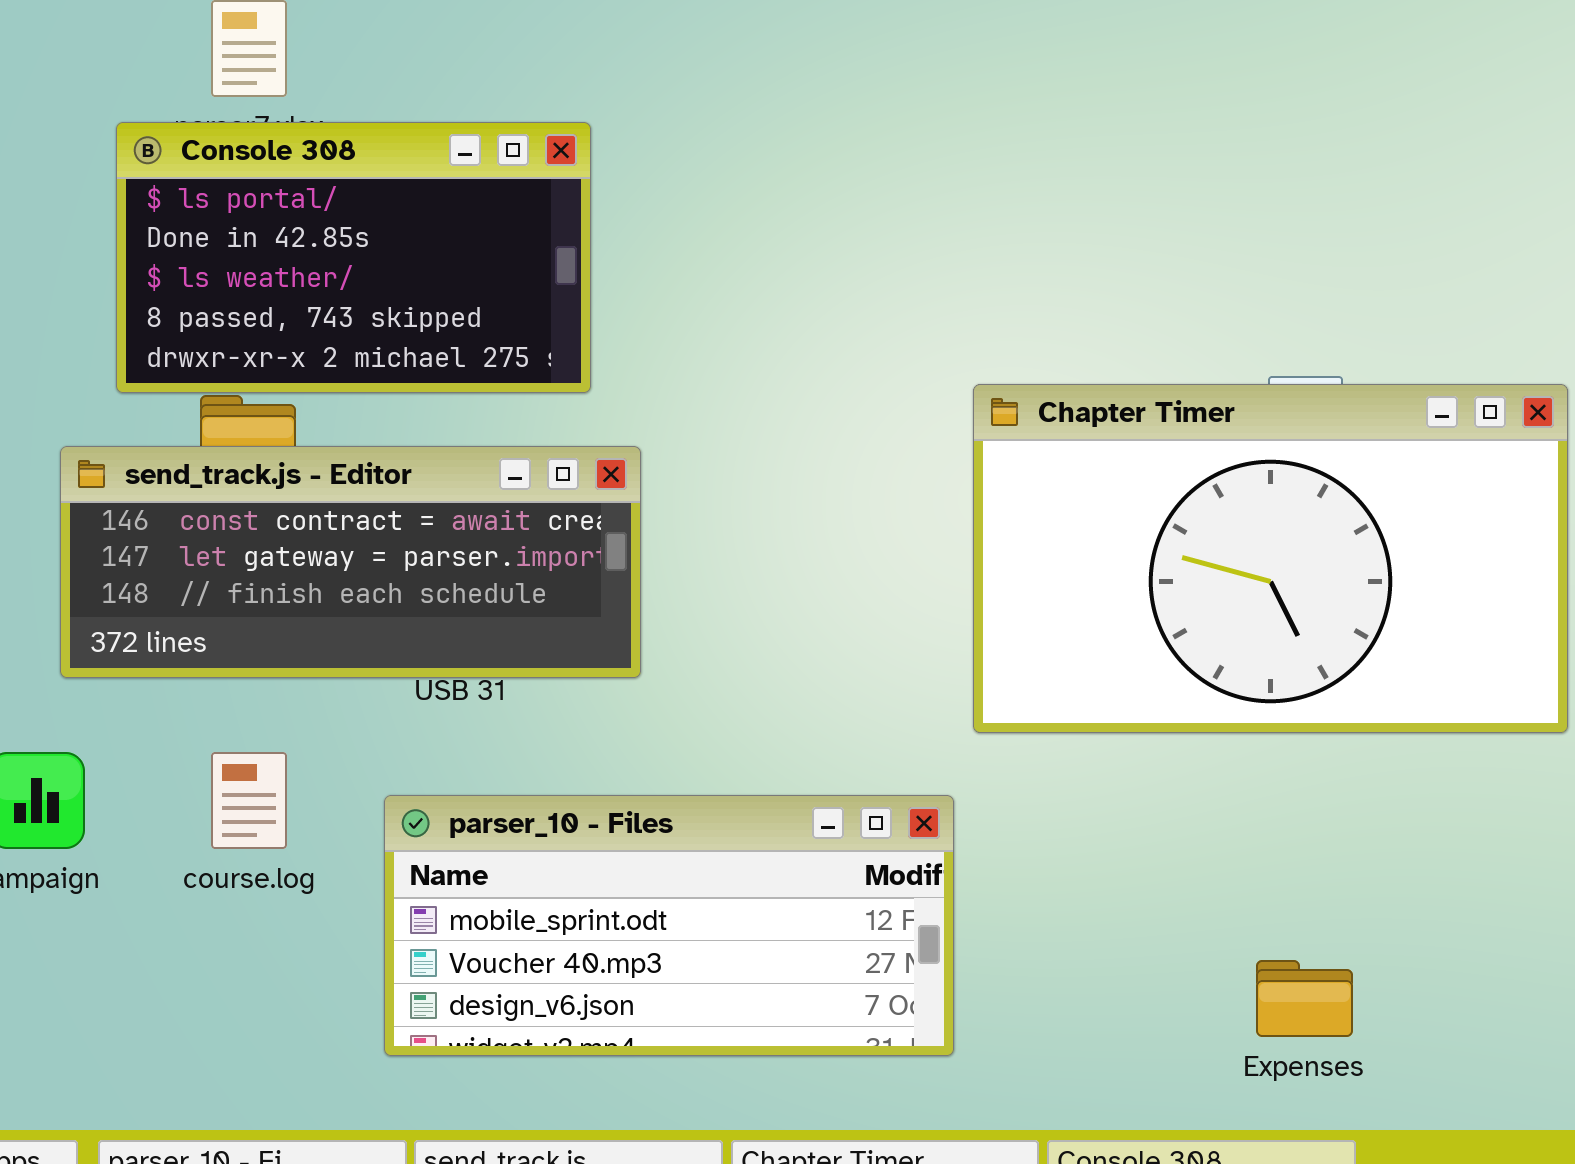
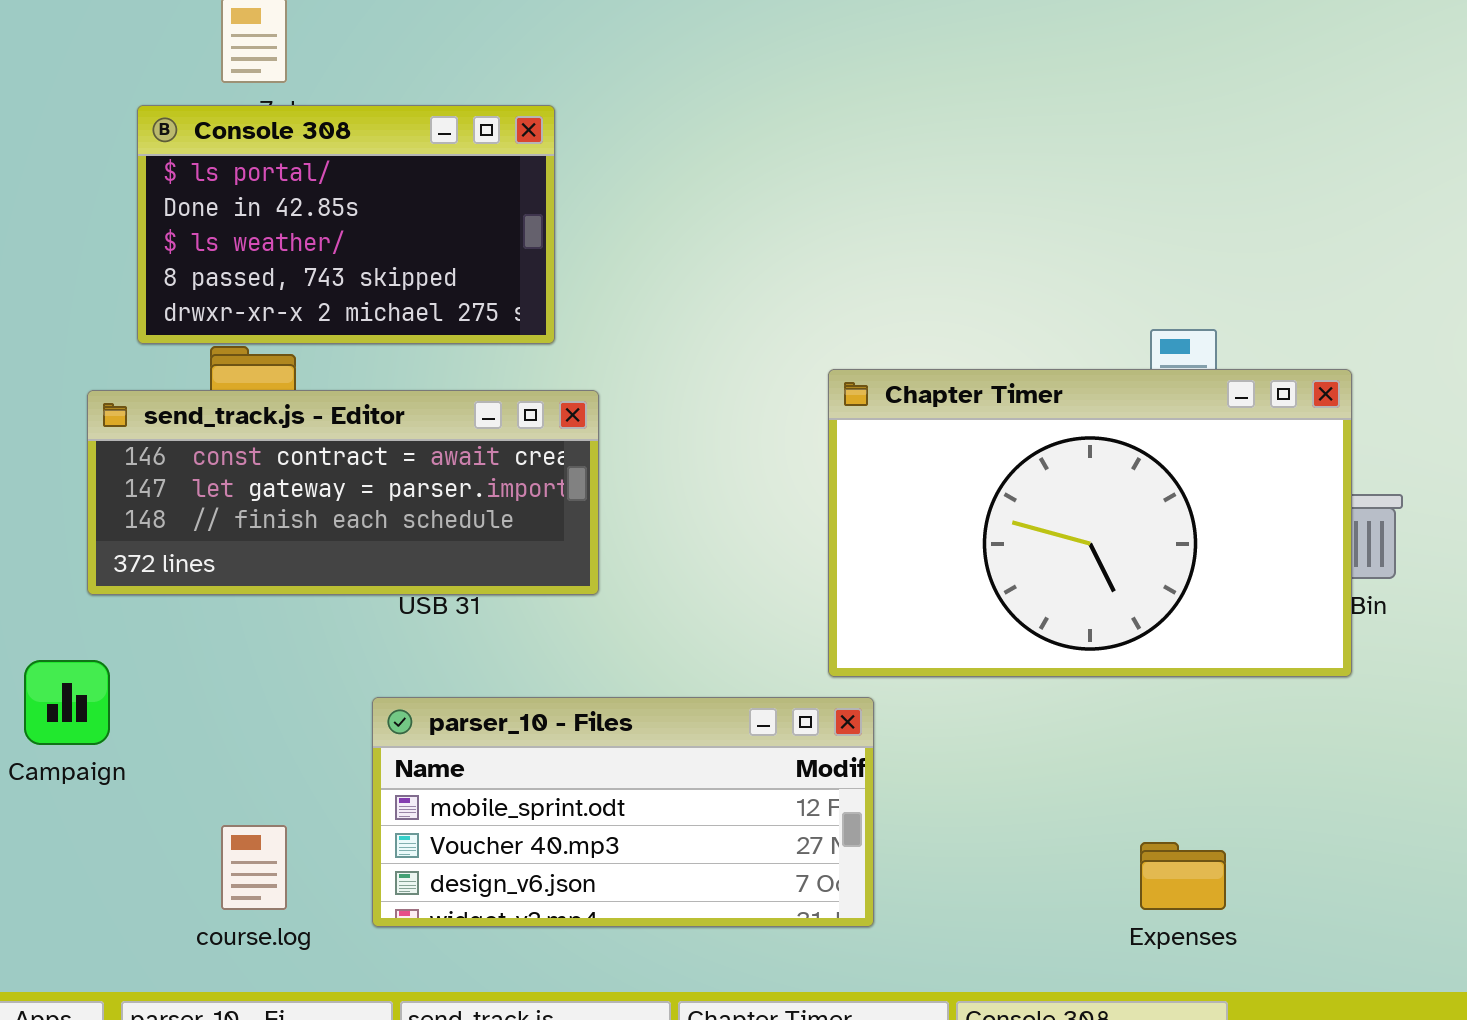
Chapter Timer: [973,384,1568,733] -> [828,369,1352,677], moved
course.log: [211,752,287,849] -> [221,825,287,910], moved

